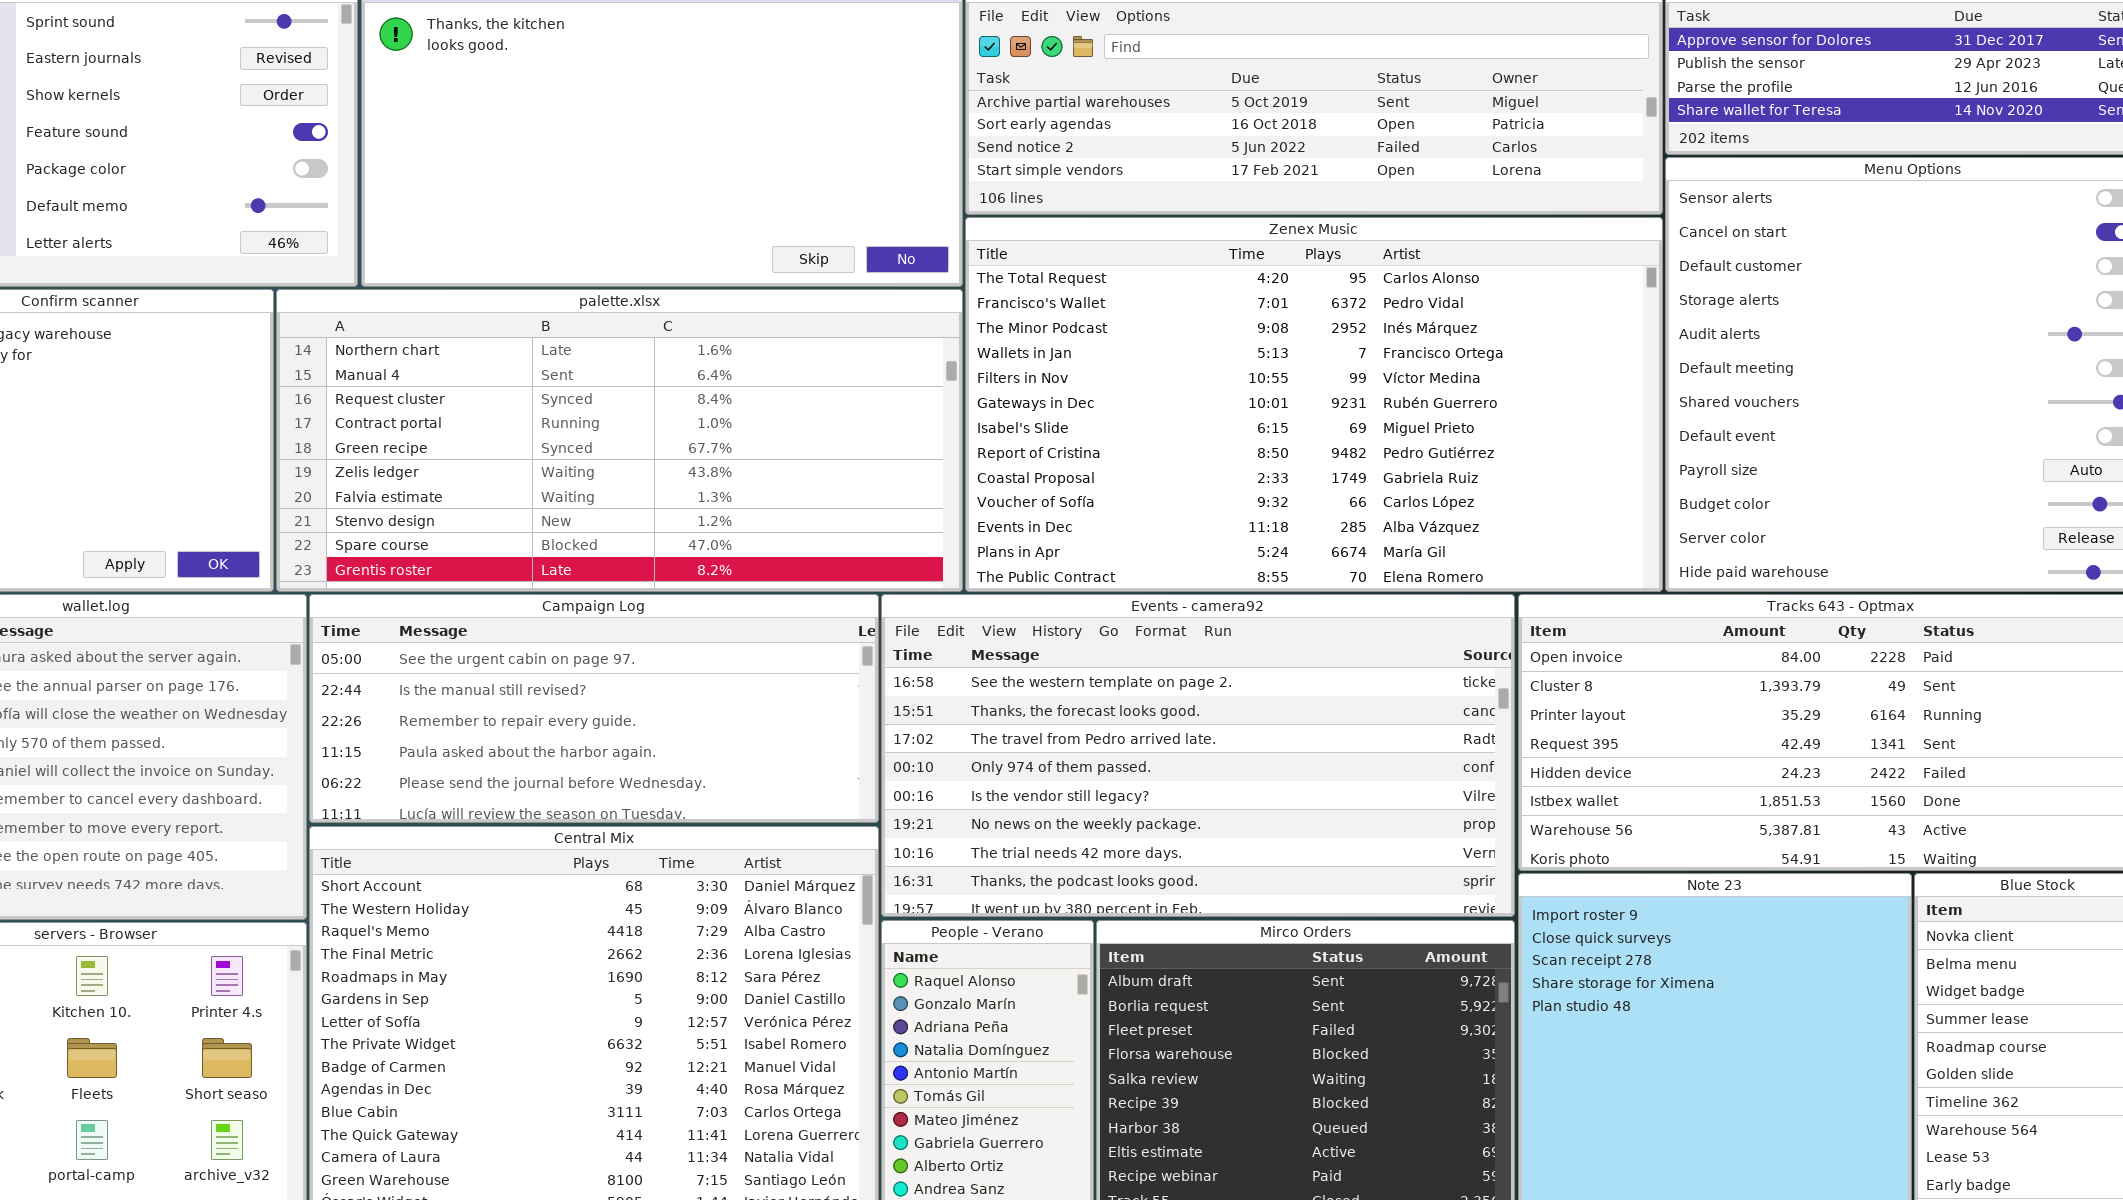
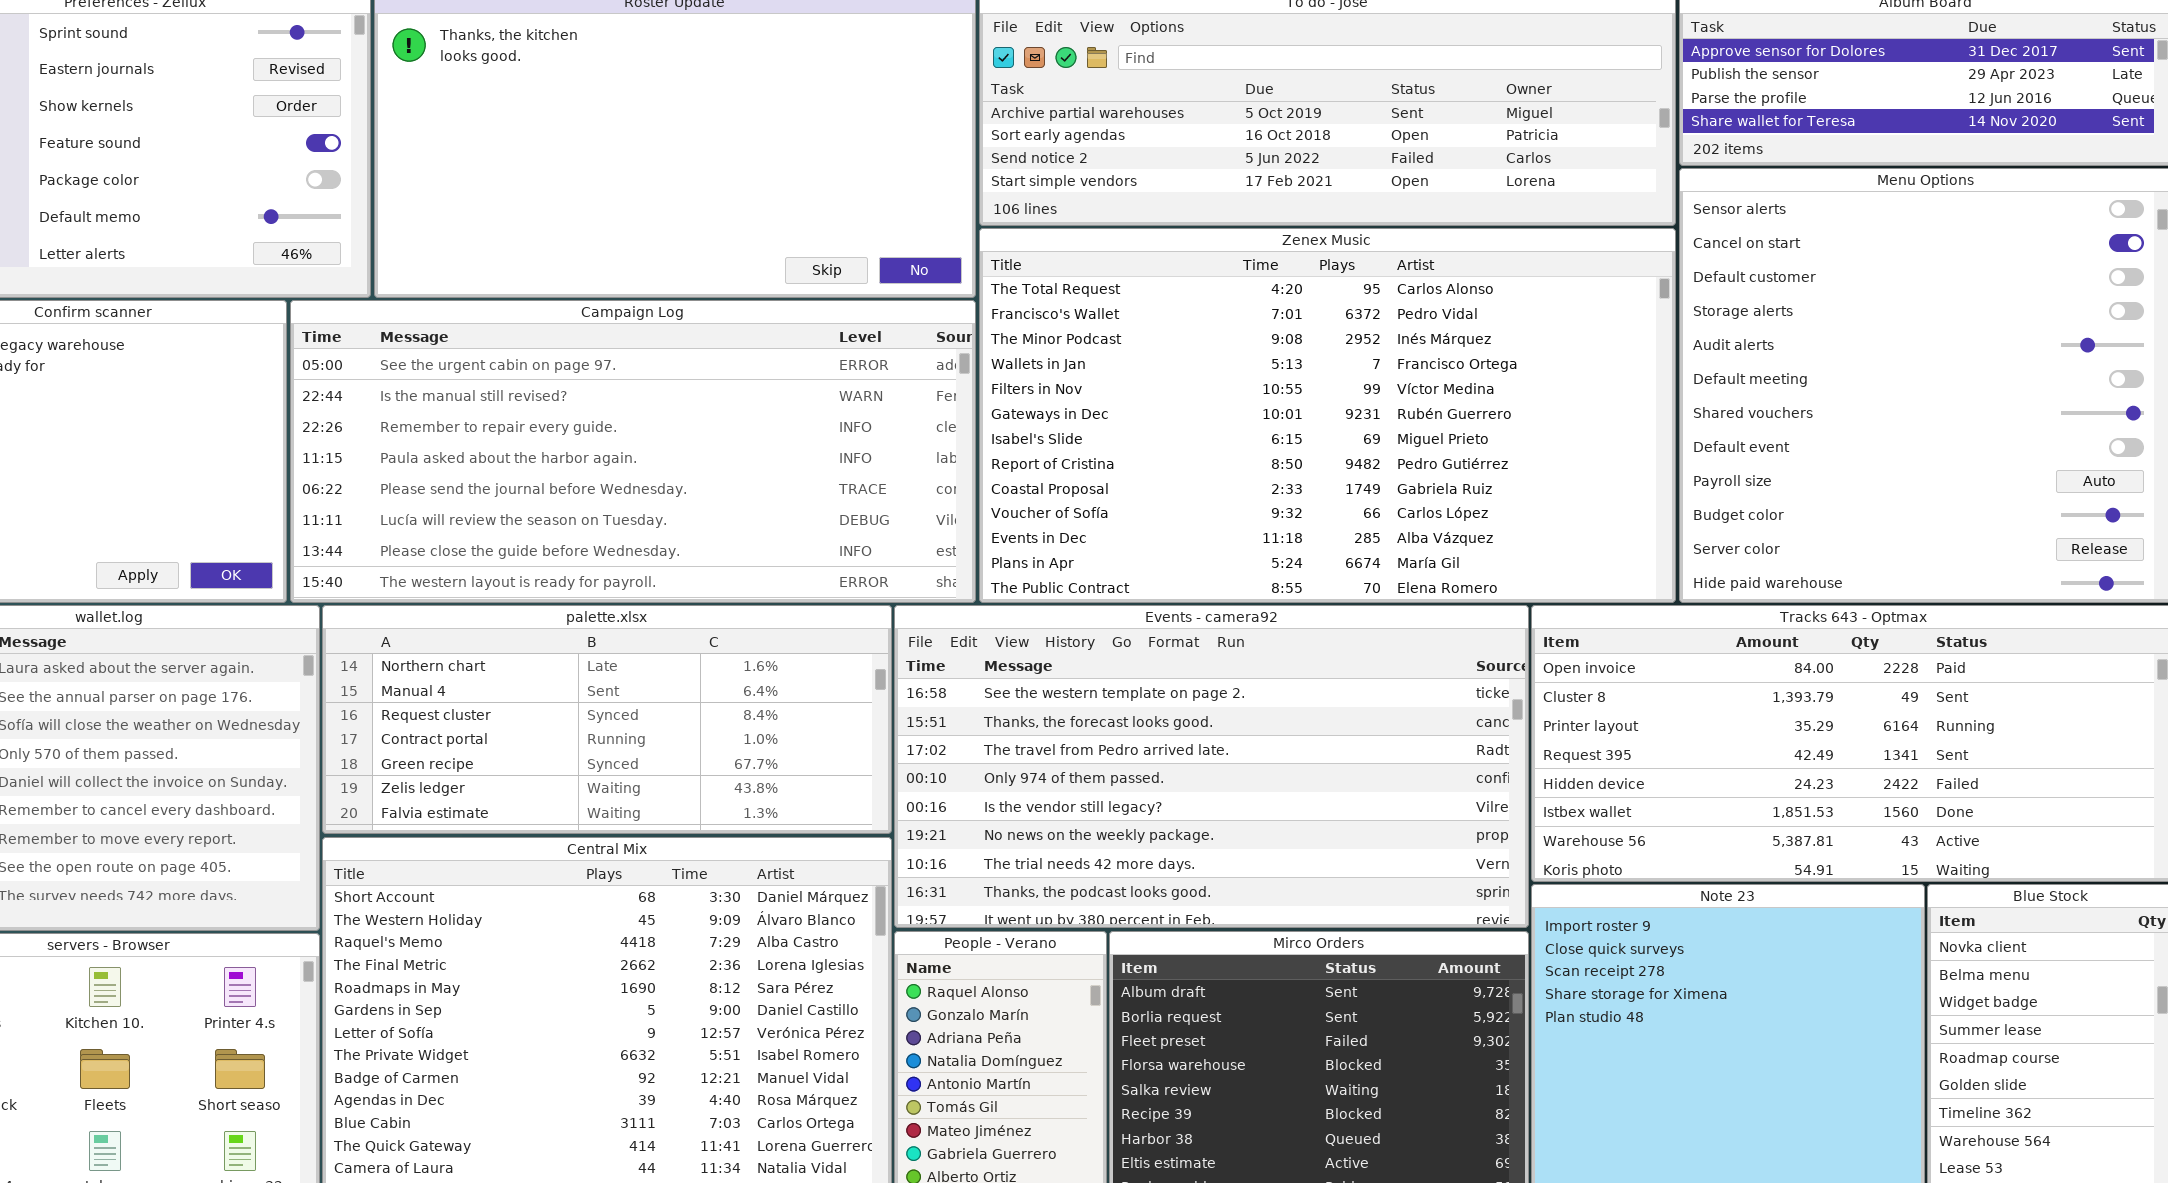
palette.xlsx: [276,289,963,592] -> [322,605,892,834], moved, resized
Campaign Log: [309,594,879,823] -> [290,300,976,603], moved, resized

